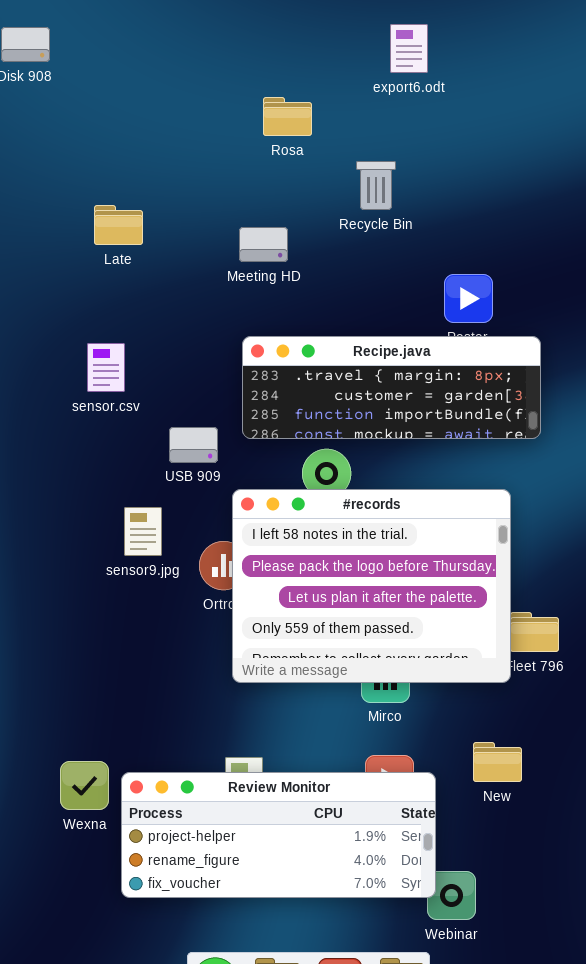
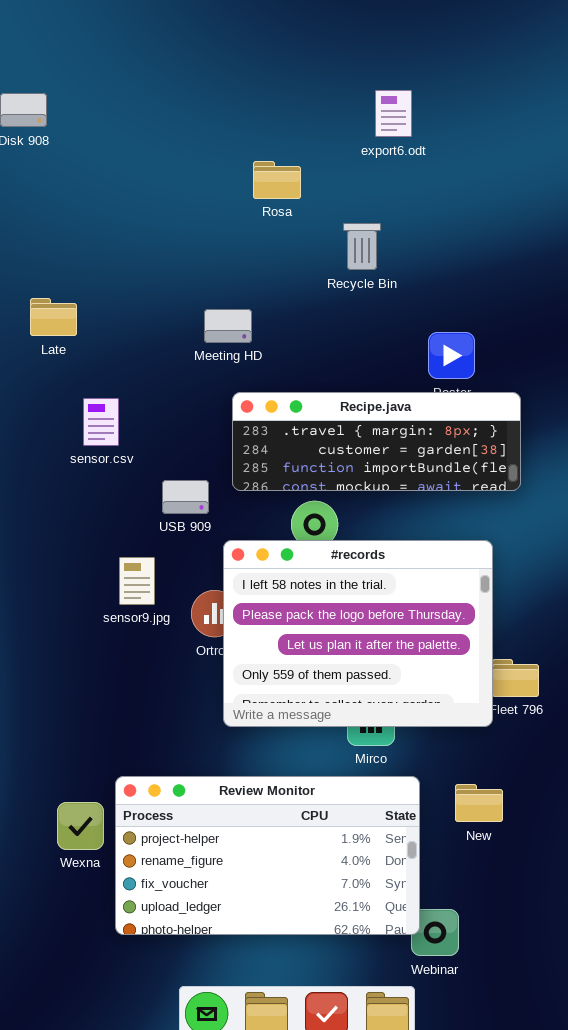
Late: [94,205,143,245] -> [30,298,77,336], moved
Meeting HD: [239,227,288,262] -> [204,309,252,343], moved
Review Monitor: [121,772,436,898] -> [115,776,420,935], resized

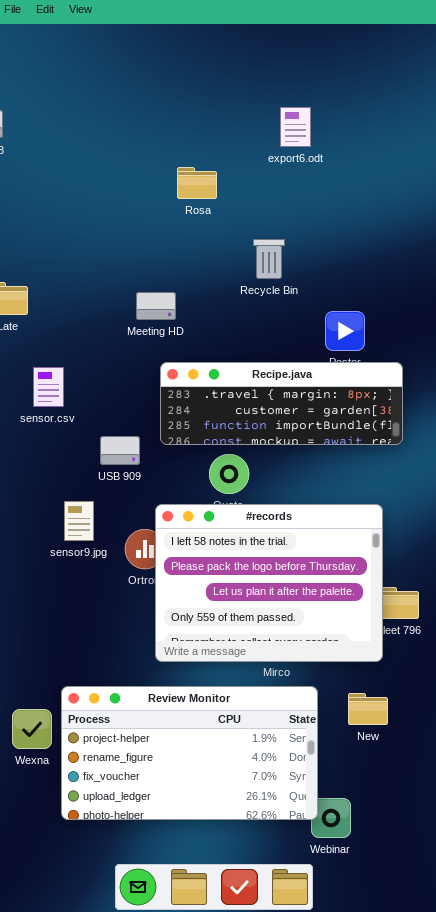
Recycle Bin: [343,223,381,270] -> [253,239,285,279], moved
#records: [223,540,493,727] -> [155,504,383,662], moved

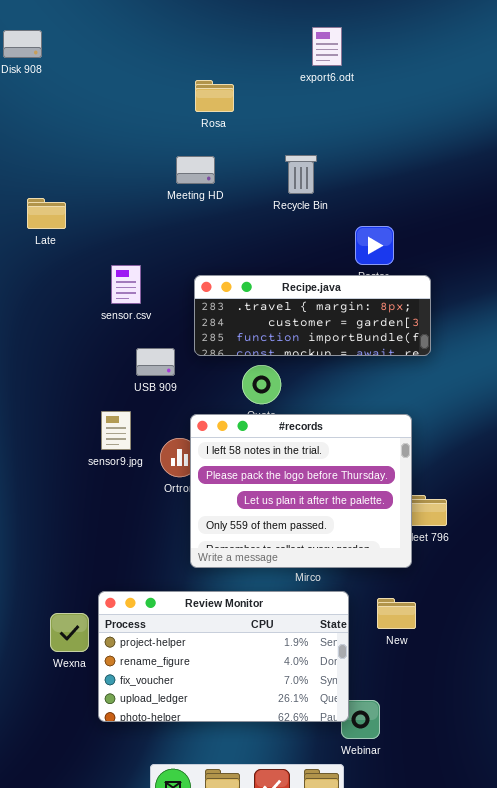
Rosa: [177,167,217,199] -> [195,80,234,112], moved
Meeting HD: [136,292,176,320] -> [176,156,215,184], moved
sensor.csv: [33,367,64,407] -> [111,265,141,304], moved

